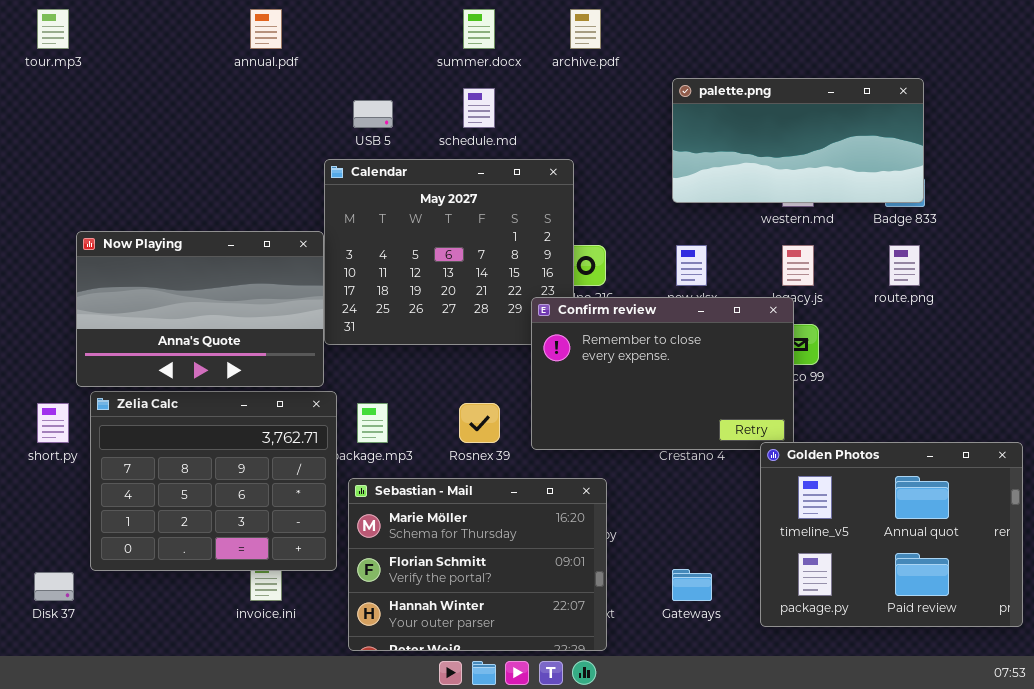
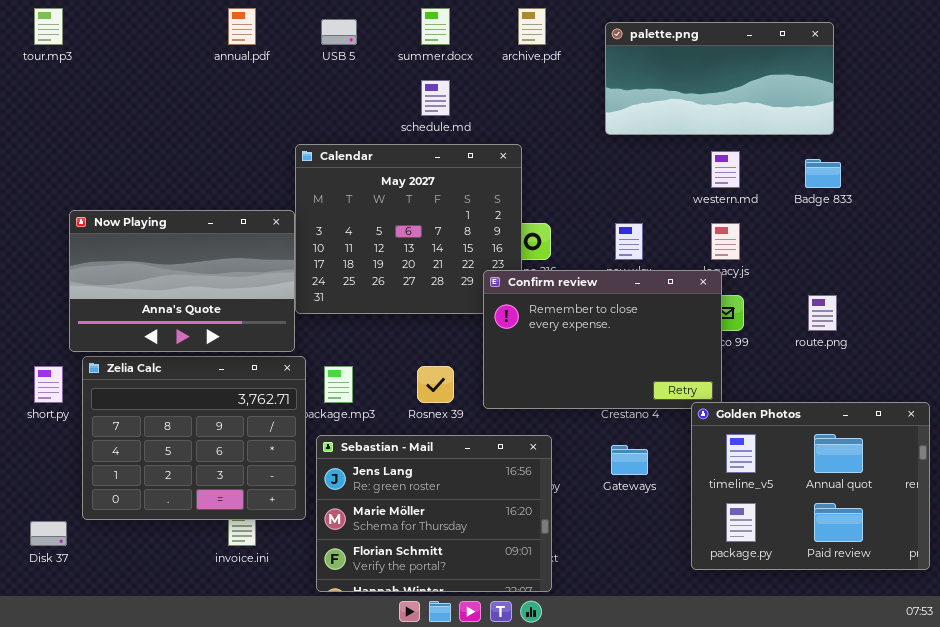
palette.png: [672,78,924,203] -> [605,22,834,135], moved
USB 5: [353,100,393,128] -> [321,19,357,45], moved
route.png: [889,245,920,286] -> [808,295,837,331], moved
Sebastian - Mail: [348,478,607,651] -> [316,435,552,592], scrolled up 1 row
Gateways: [672,569,712,601] -> [611,445,648,475], moved

